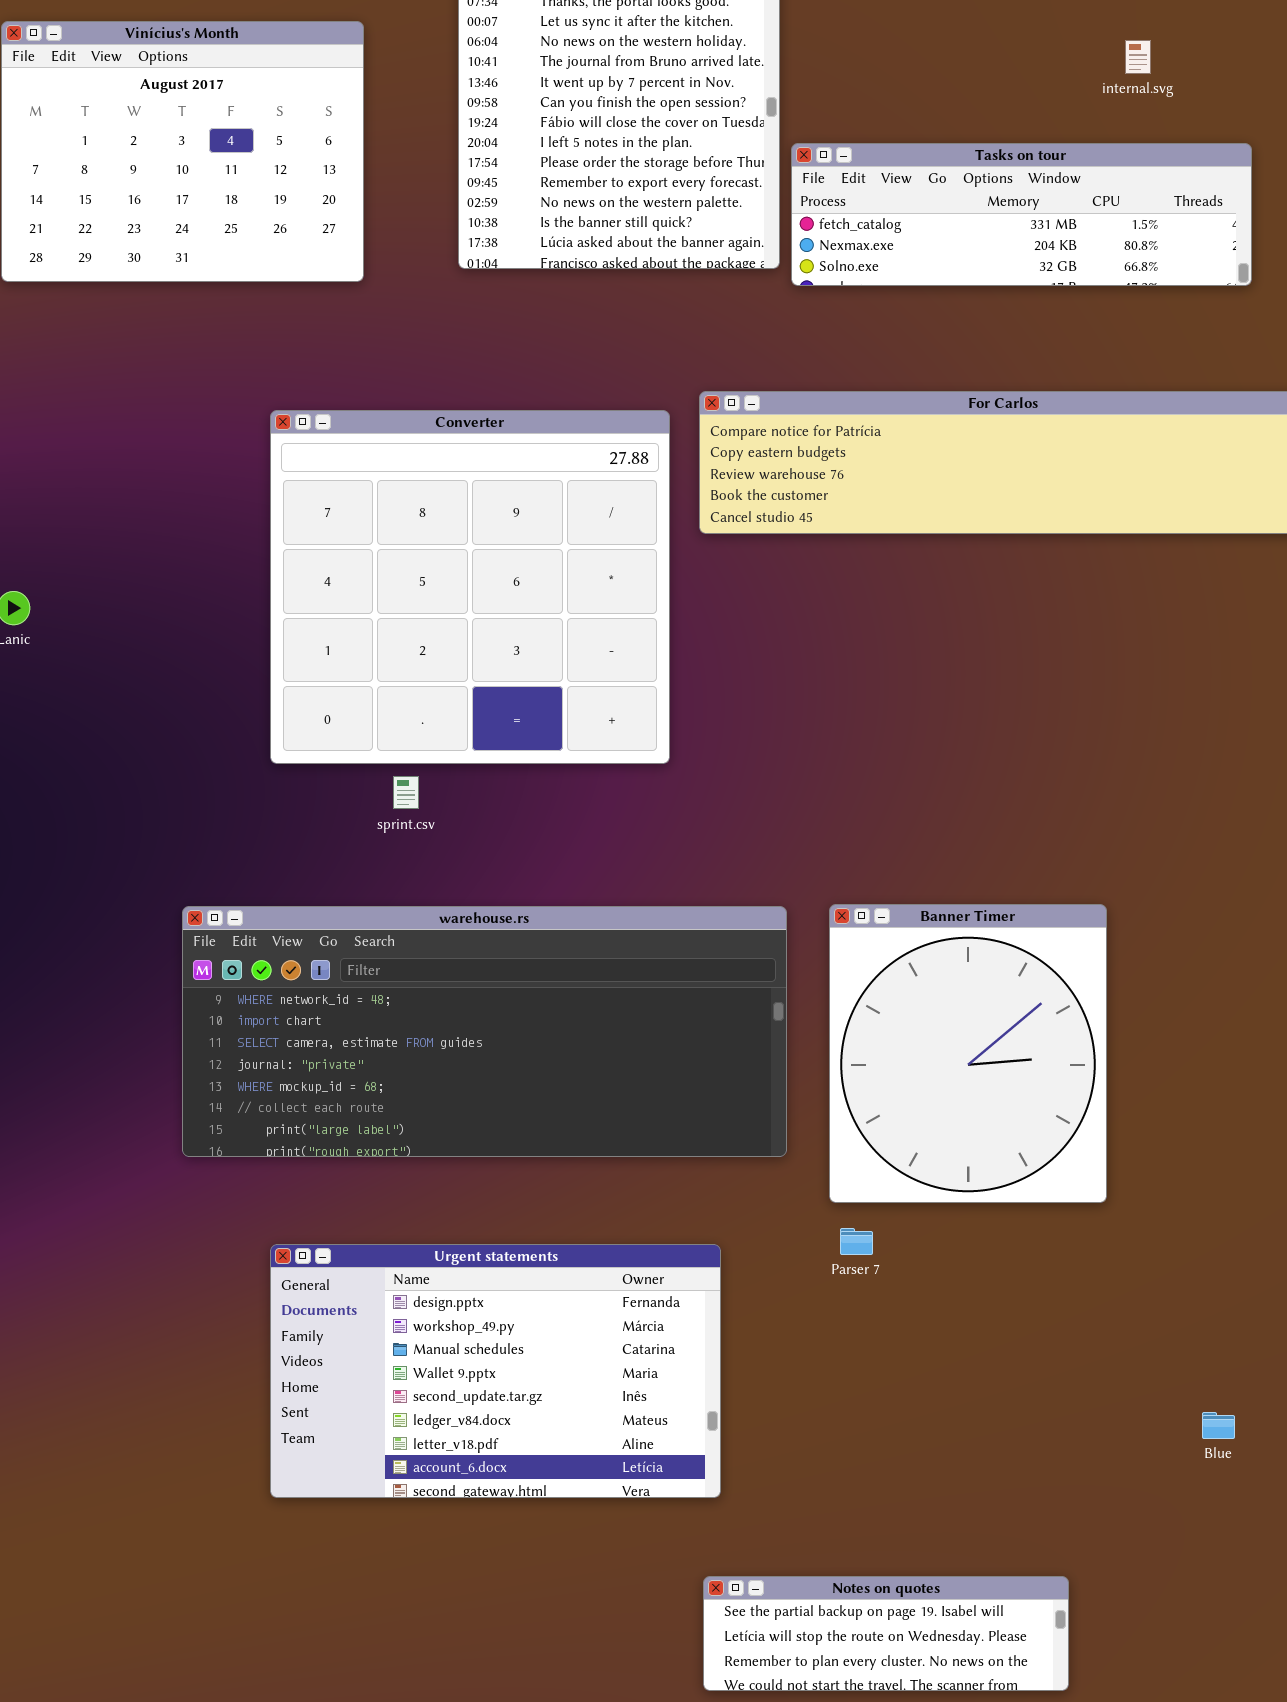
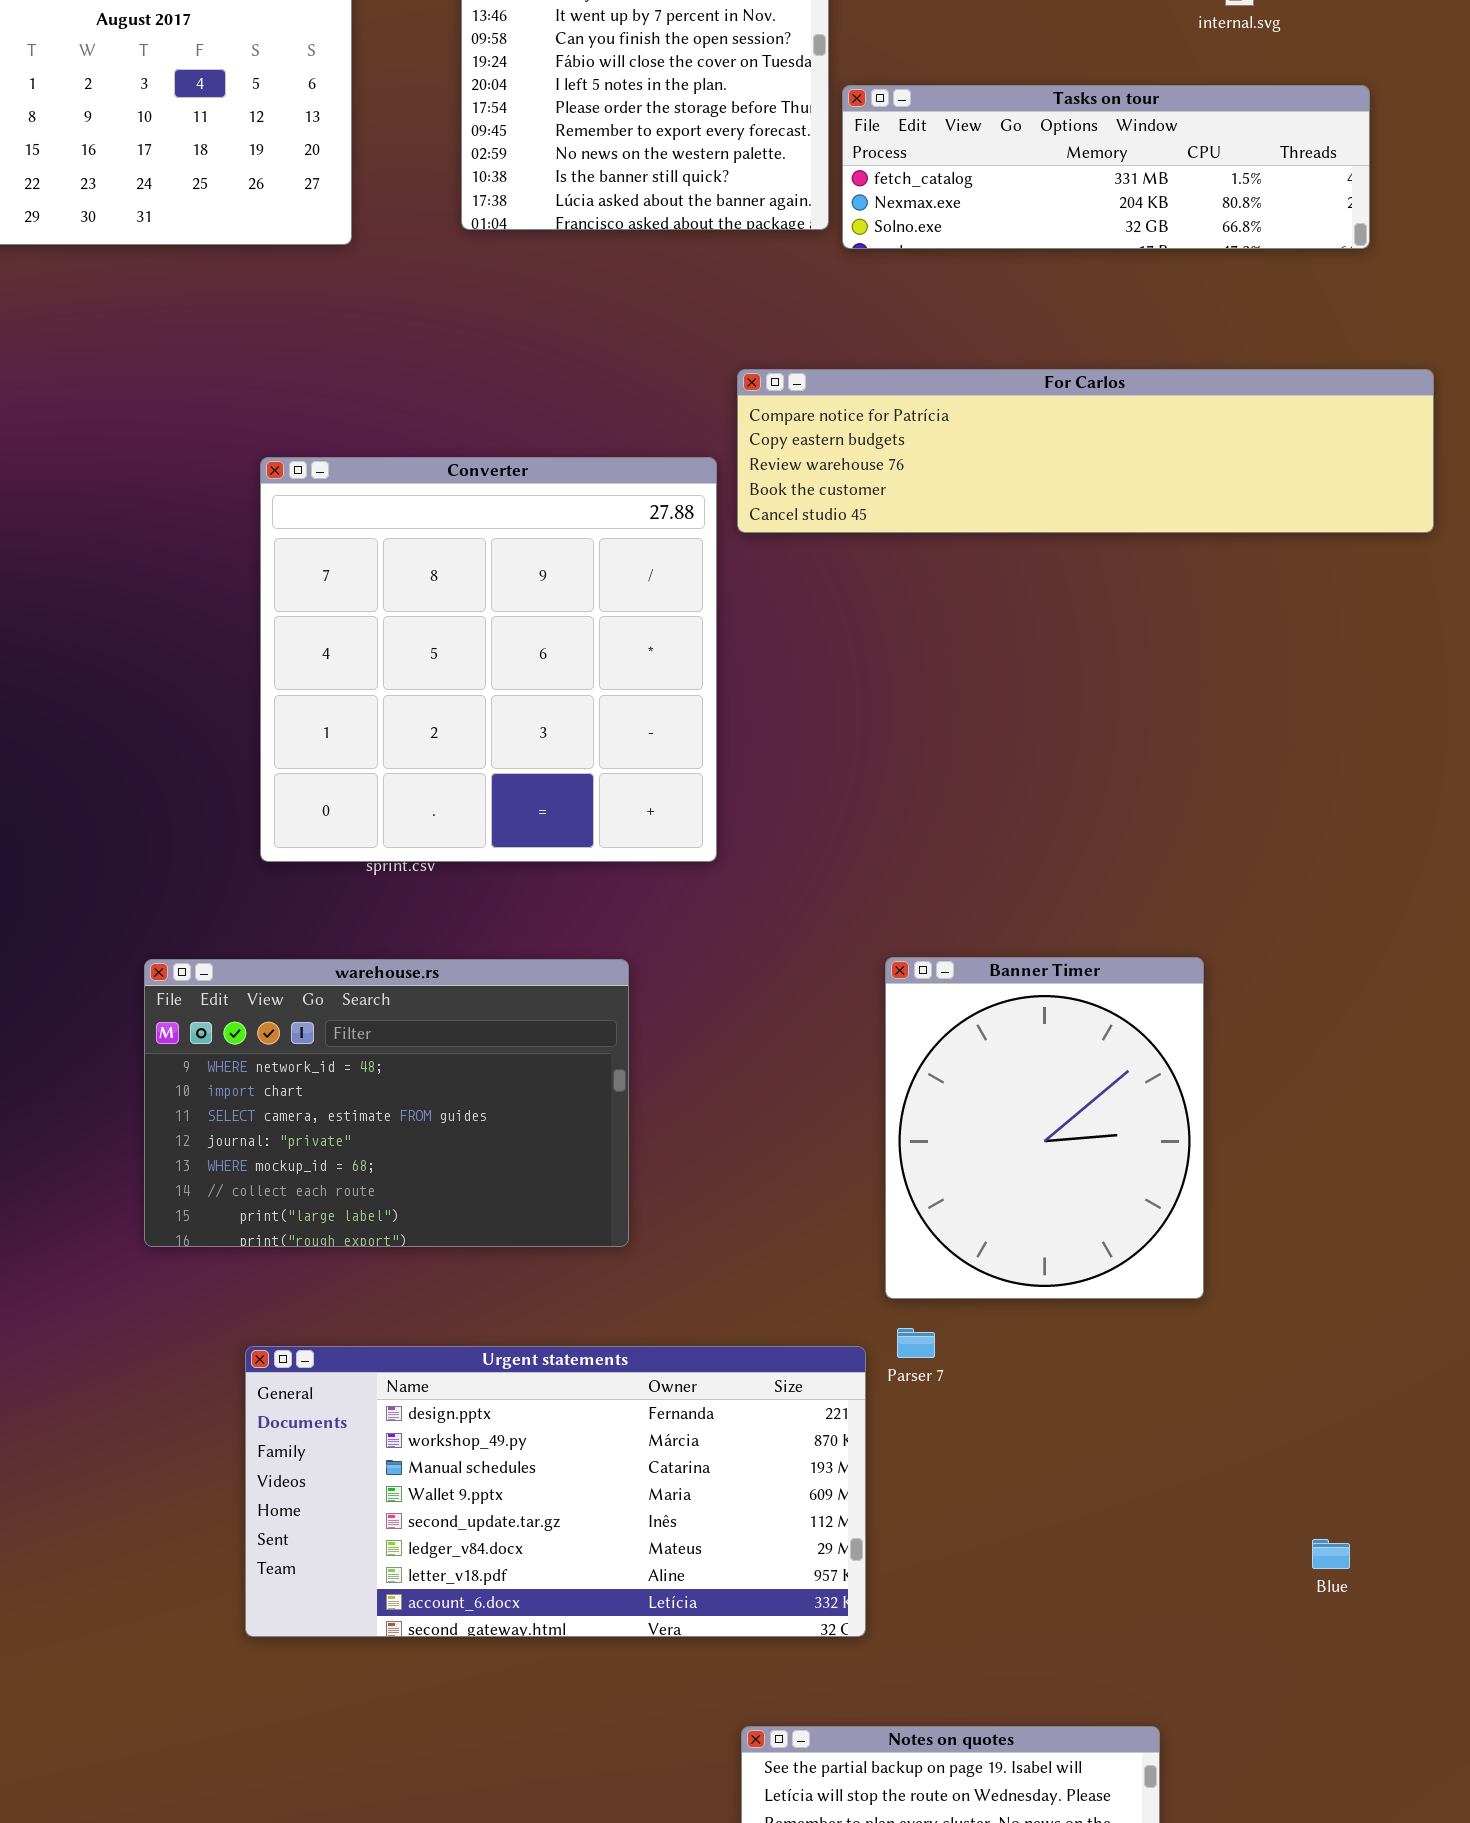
Converter: [270,410,670,764] -> [260,457,717,862], moved
warehouse.rs: [182,906,787,1157] -> [144,959,629,1247], resized
Urgent statements: [270,1244,721,1498] -> [245,1346,866,1637], resized

